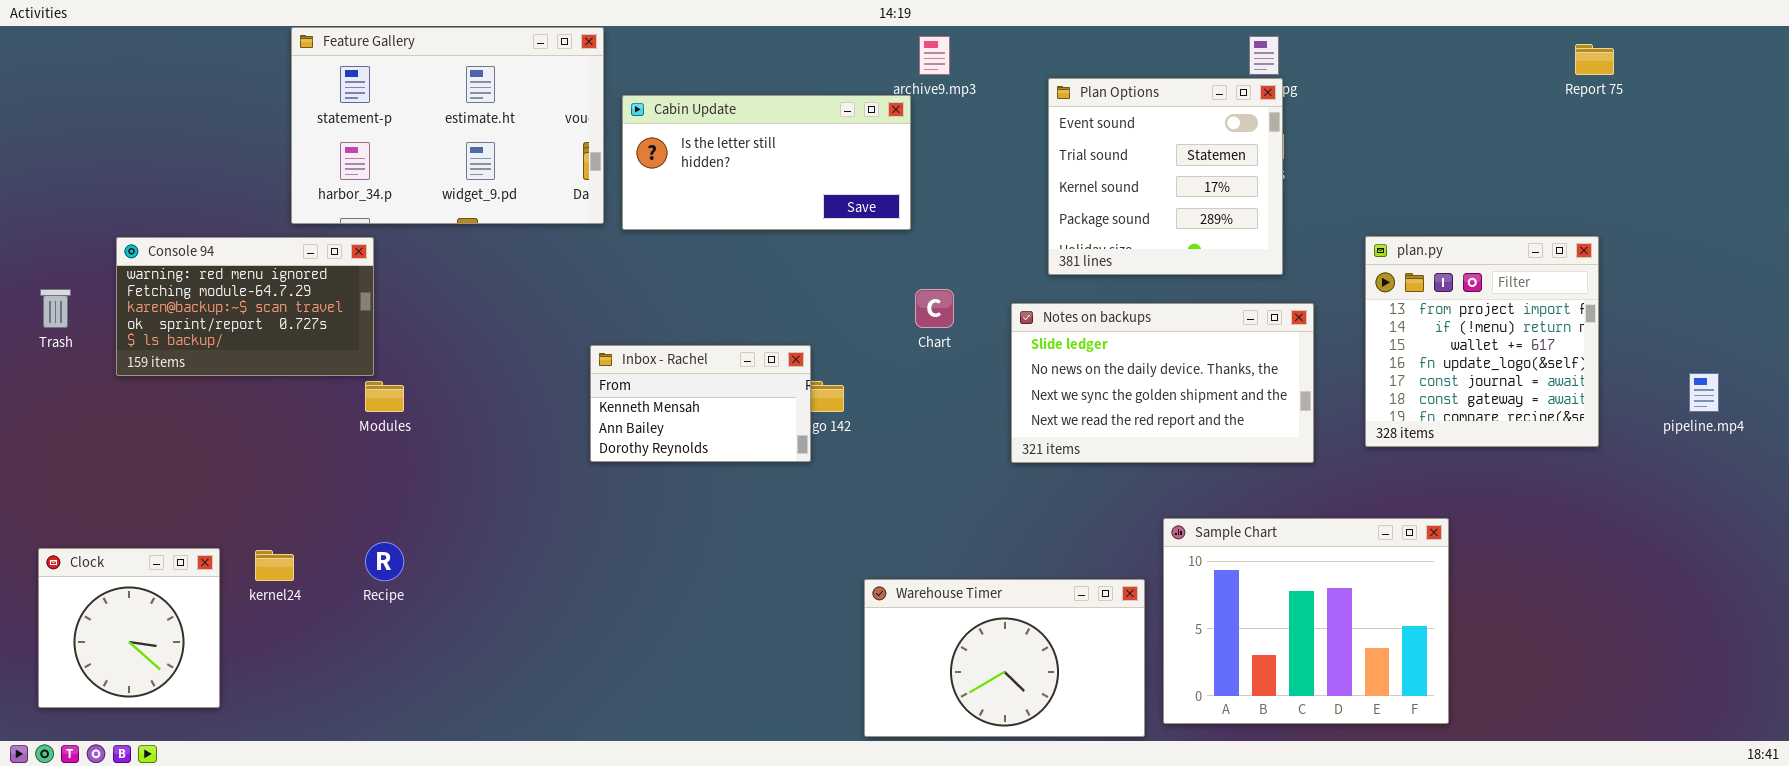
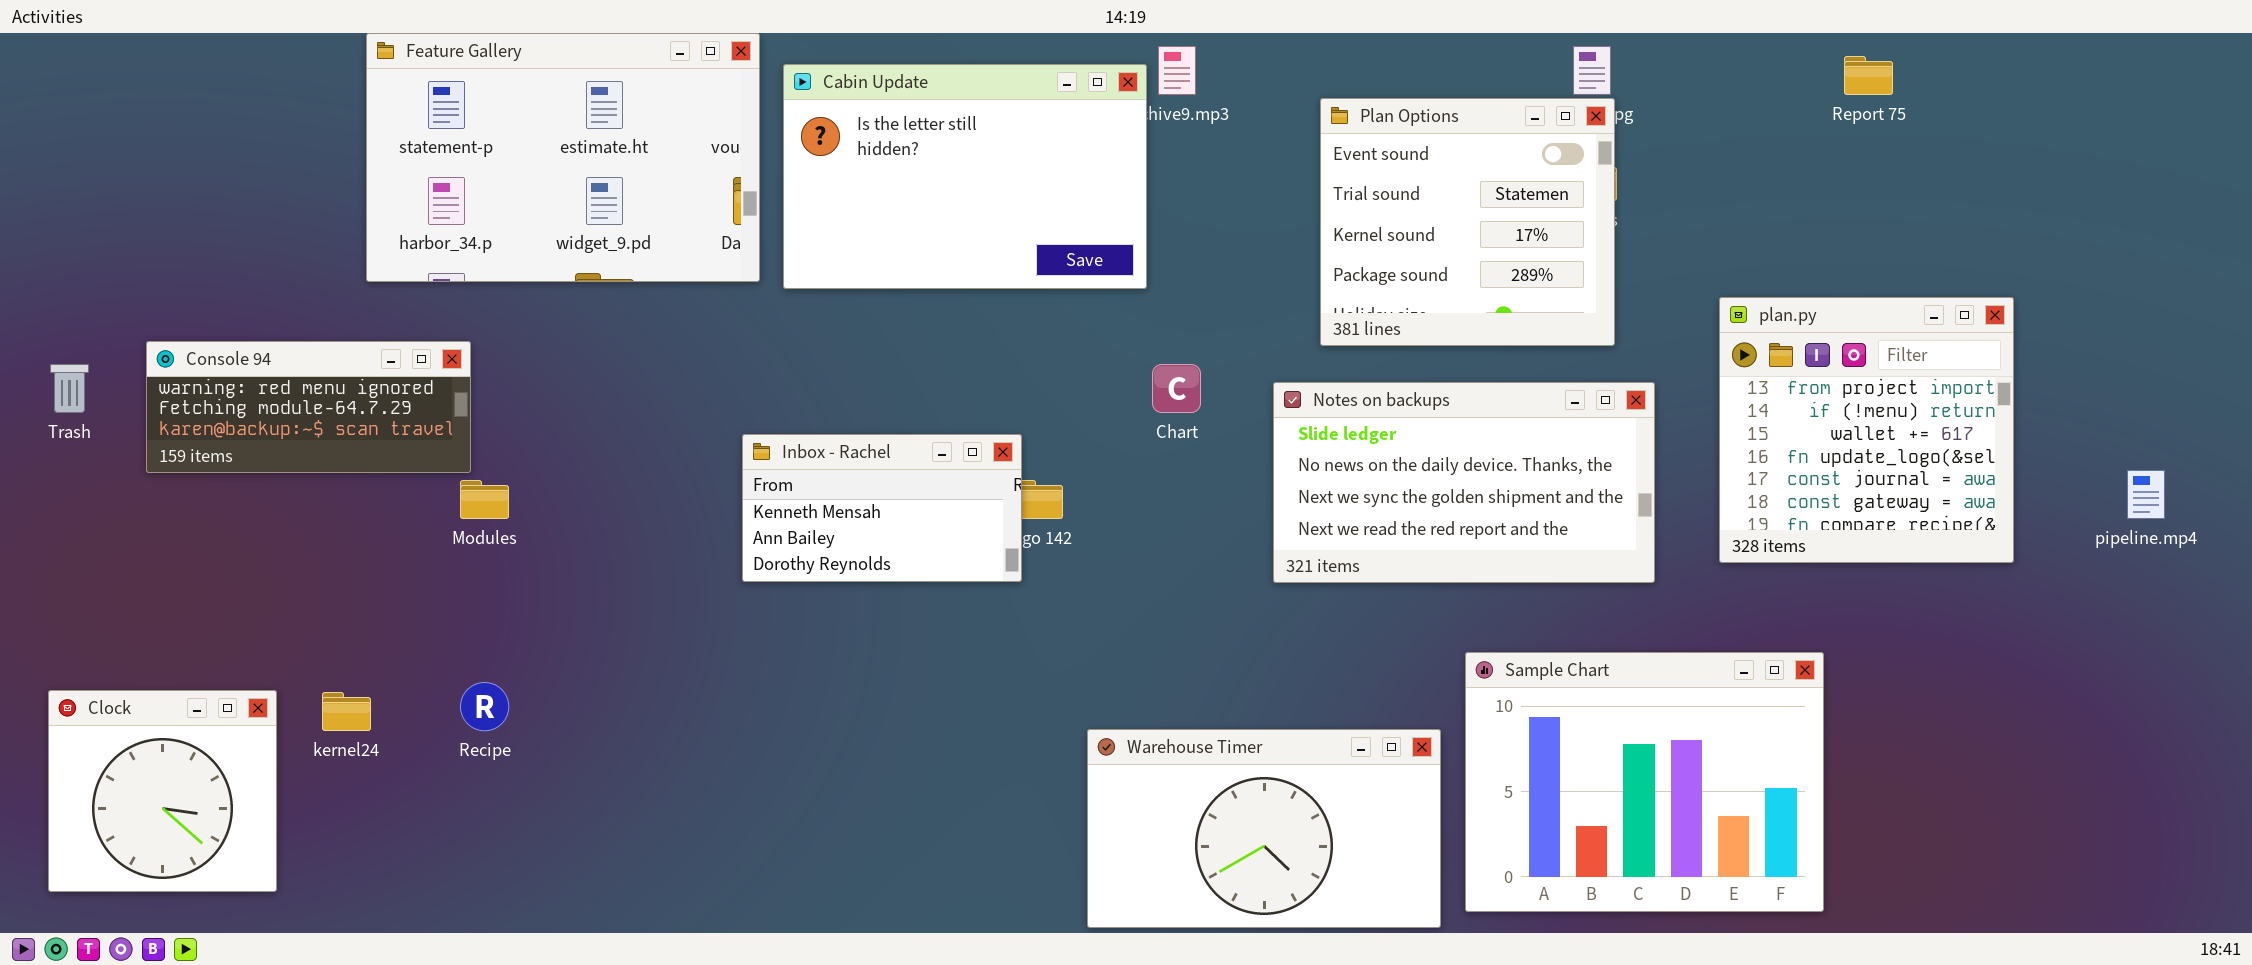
Report 75: [1575,44,1614,75] -> [1844,56,1893,95], moved
Cabin Update: [622,95,911,230] -> [783,64,1147,289], resized
Console 94: [116,237,374,376] -> [146,341,471,473], resized

